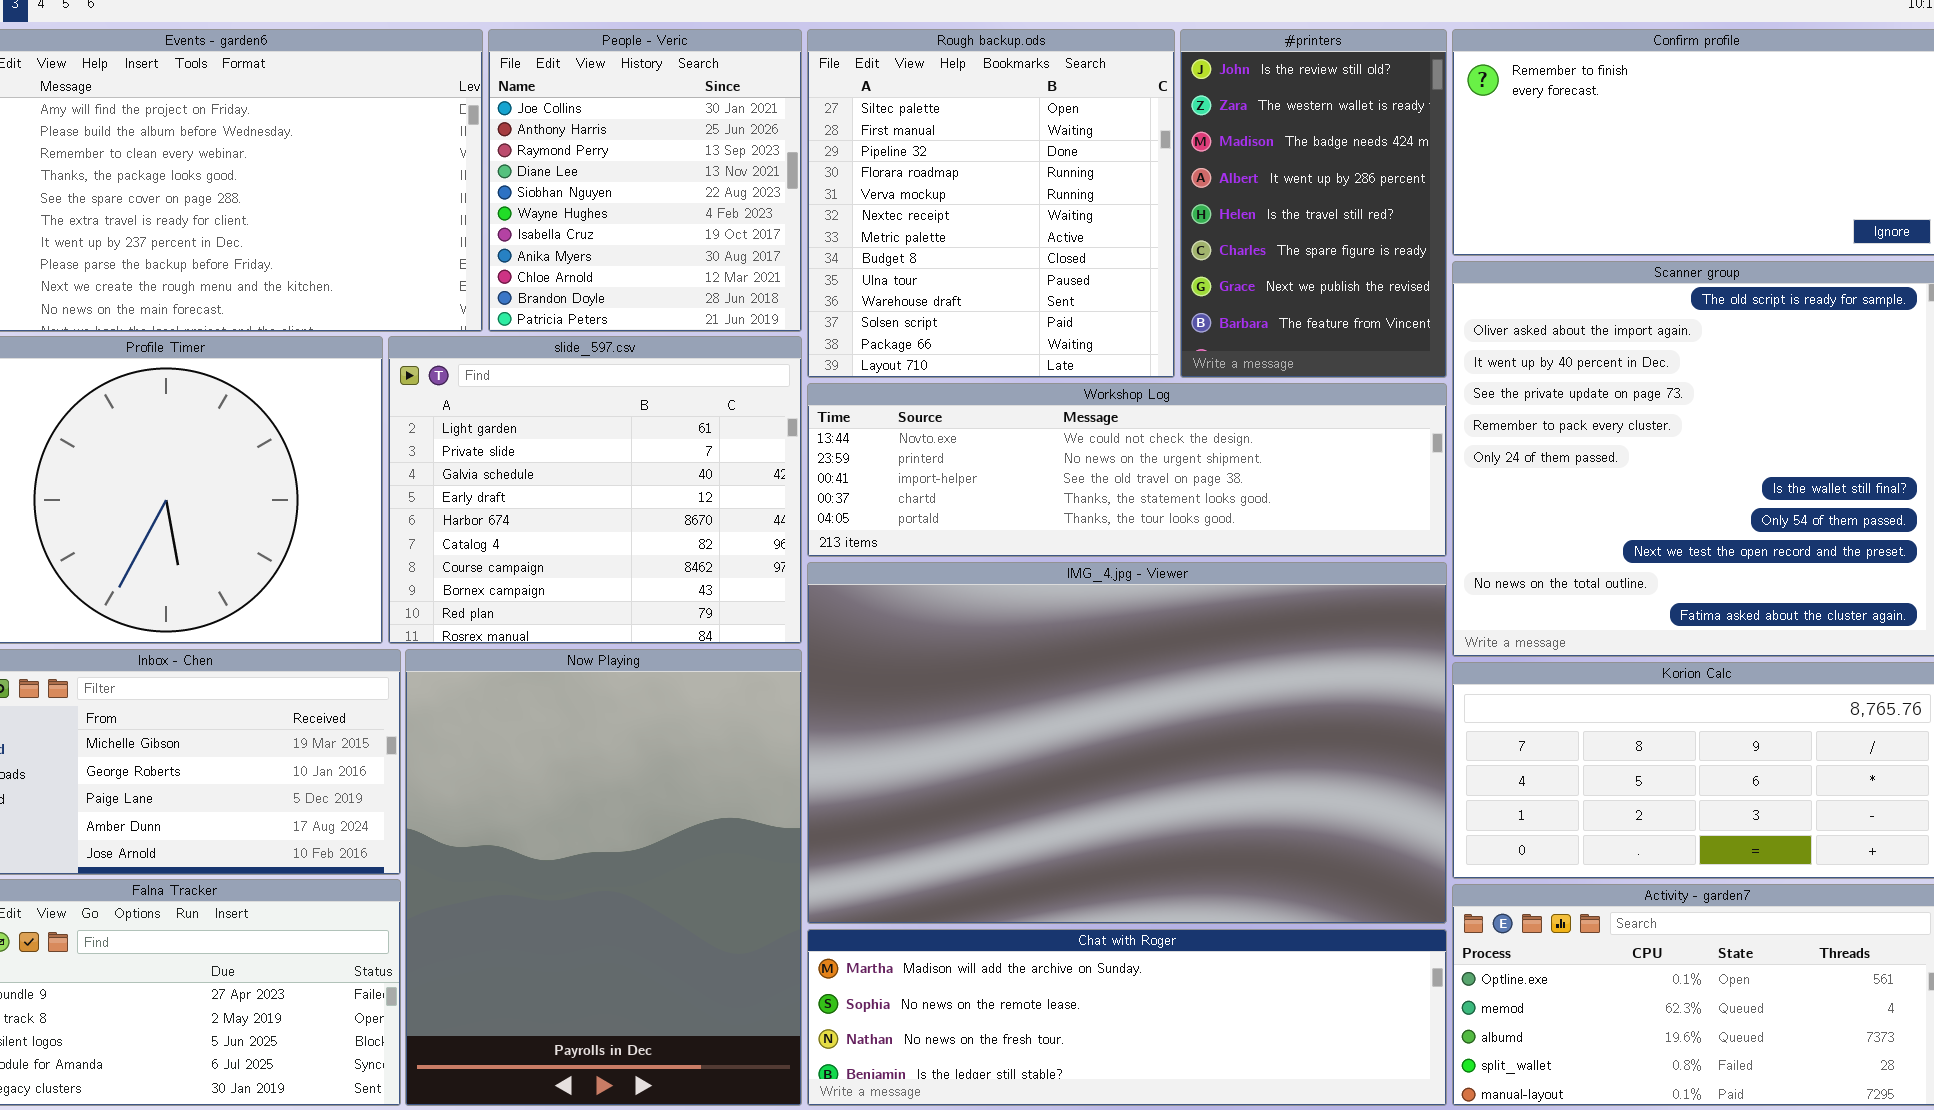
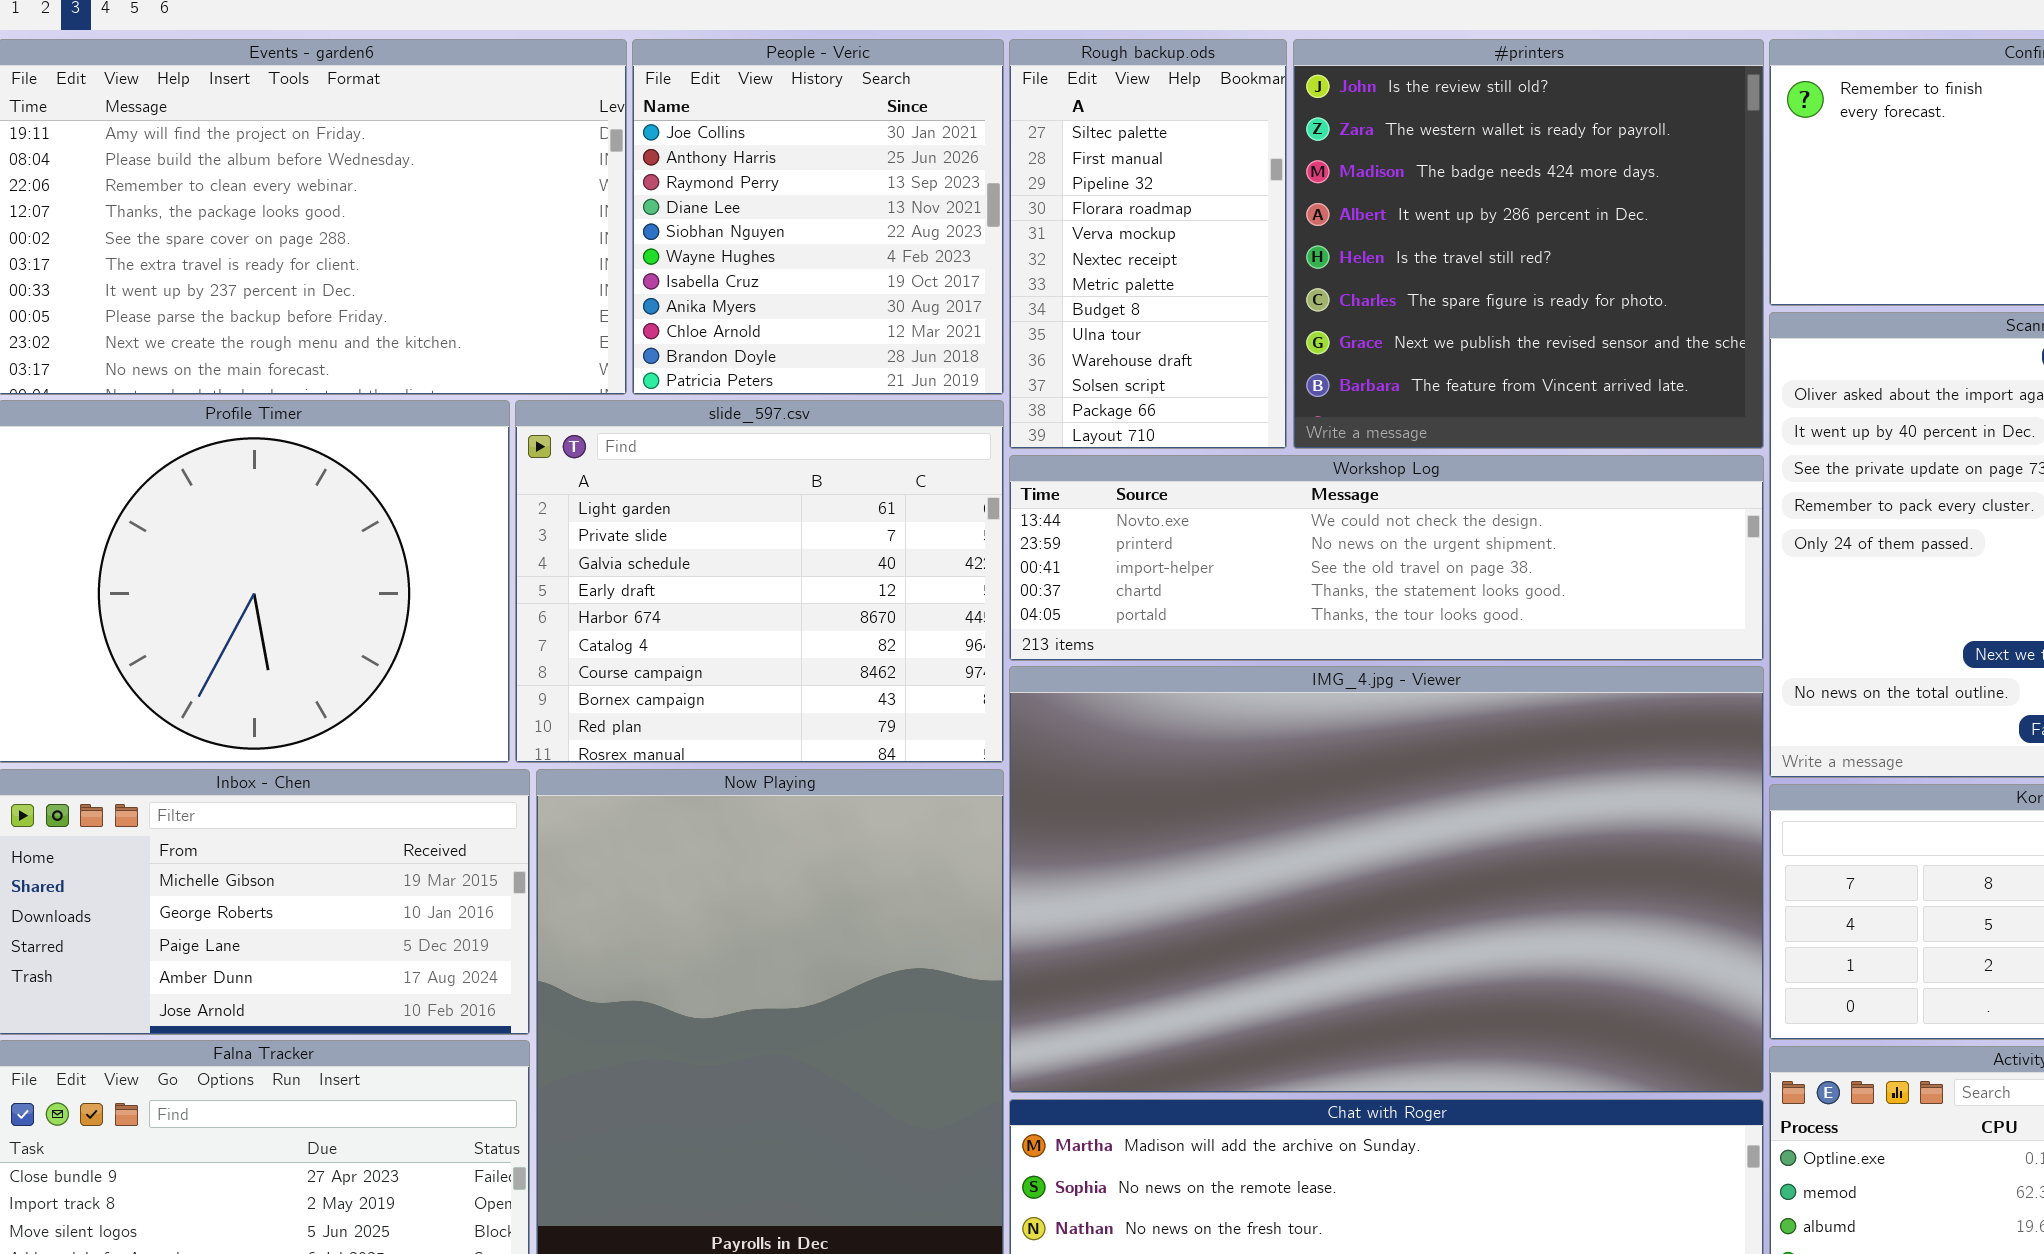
Rough backup.ods: [807,29,1175,378] -> [1009,39,1287,449], resized
#printers: [1180,29,1447,378] -> [1293,39,1764,449], resized

